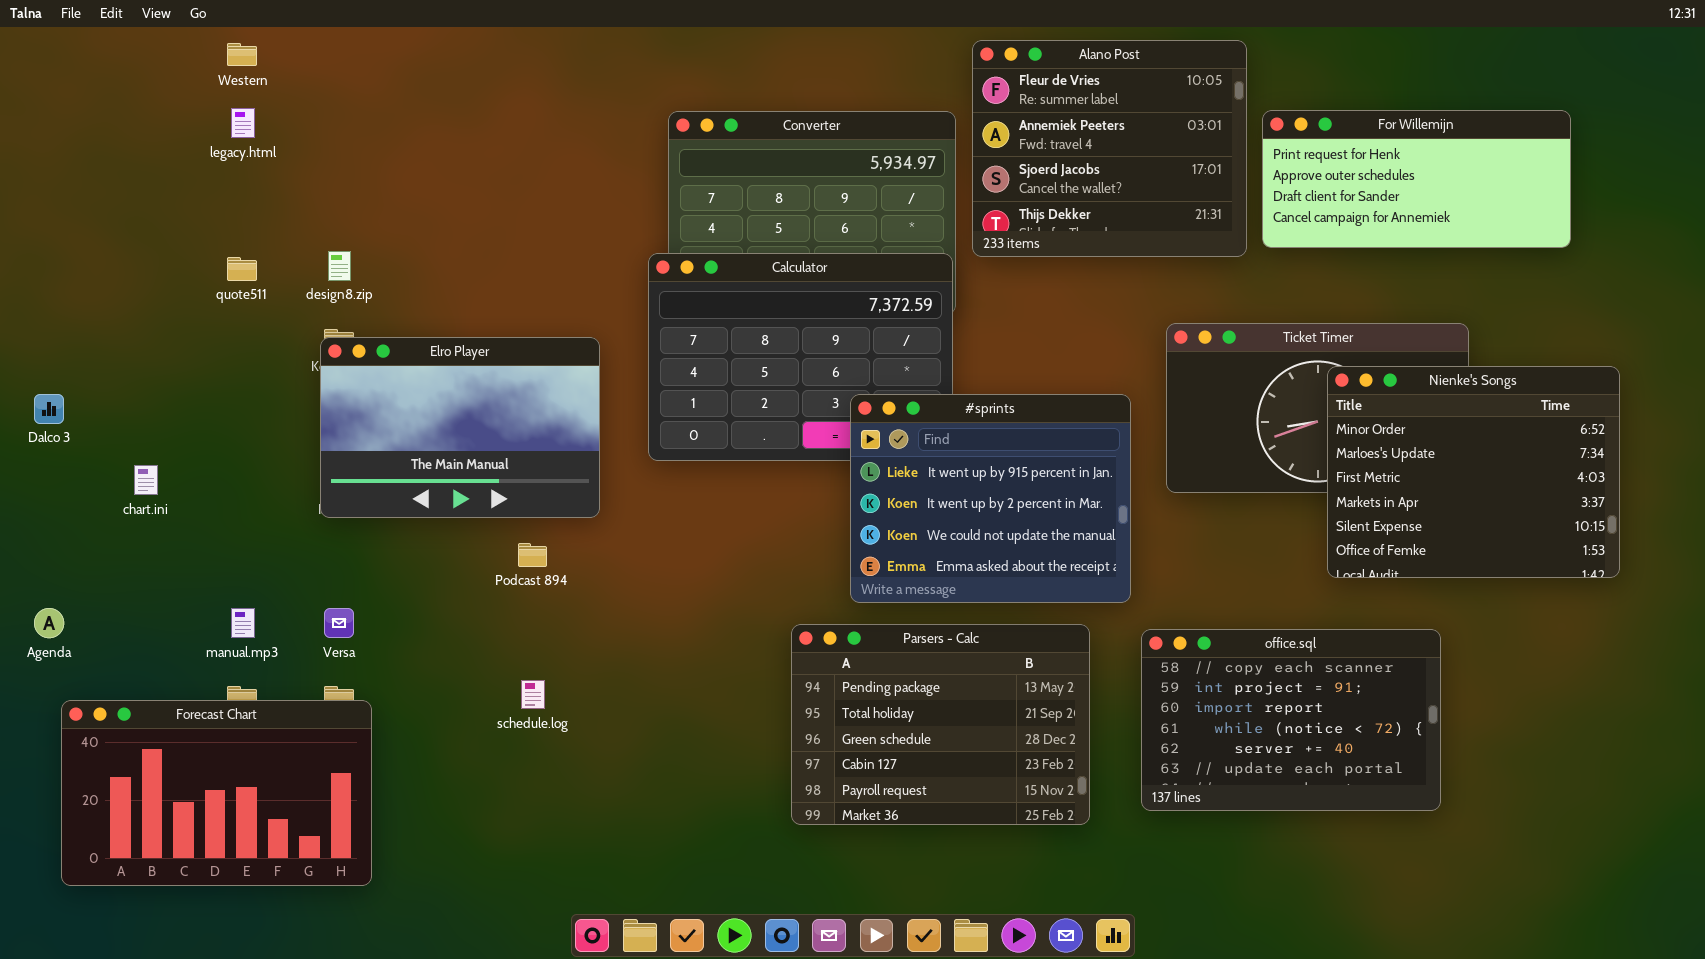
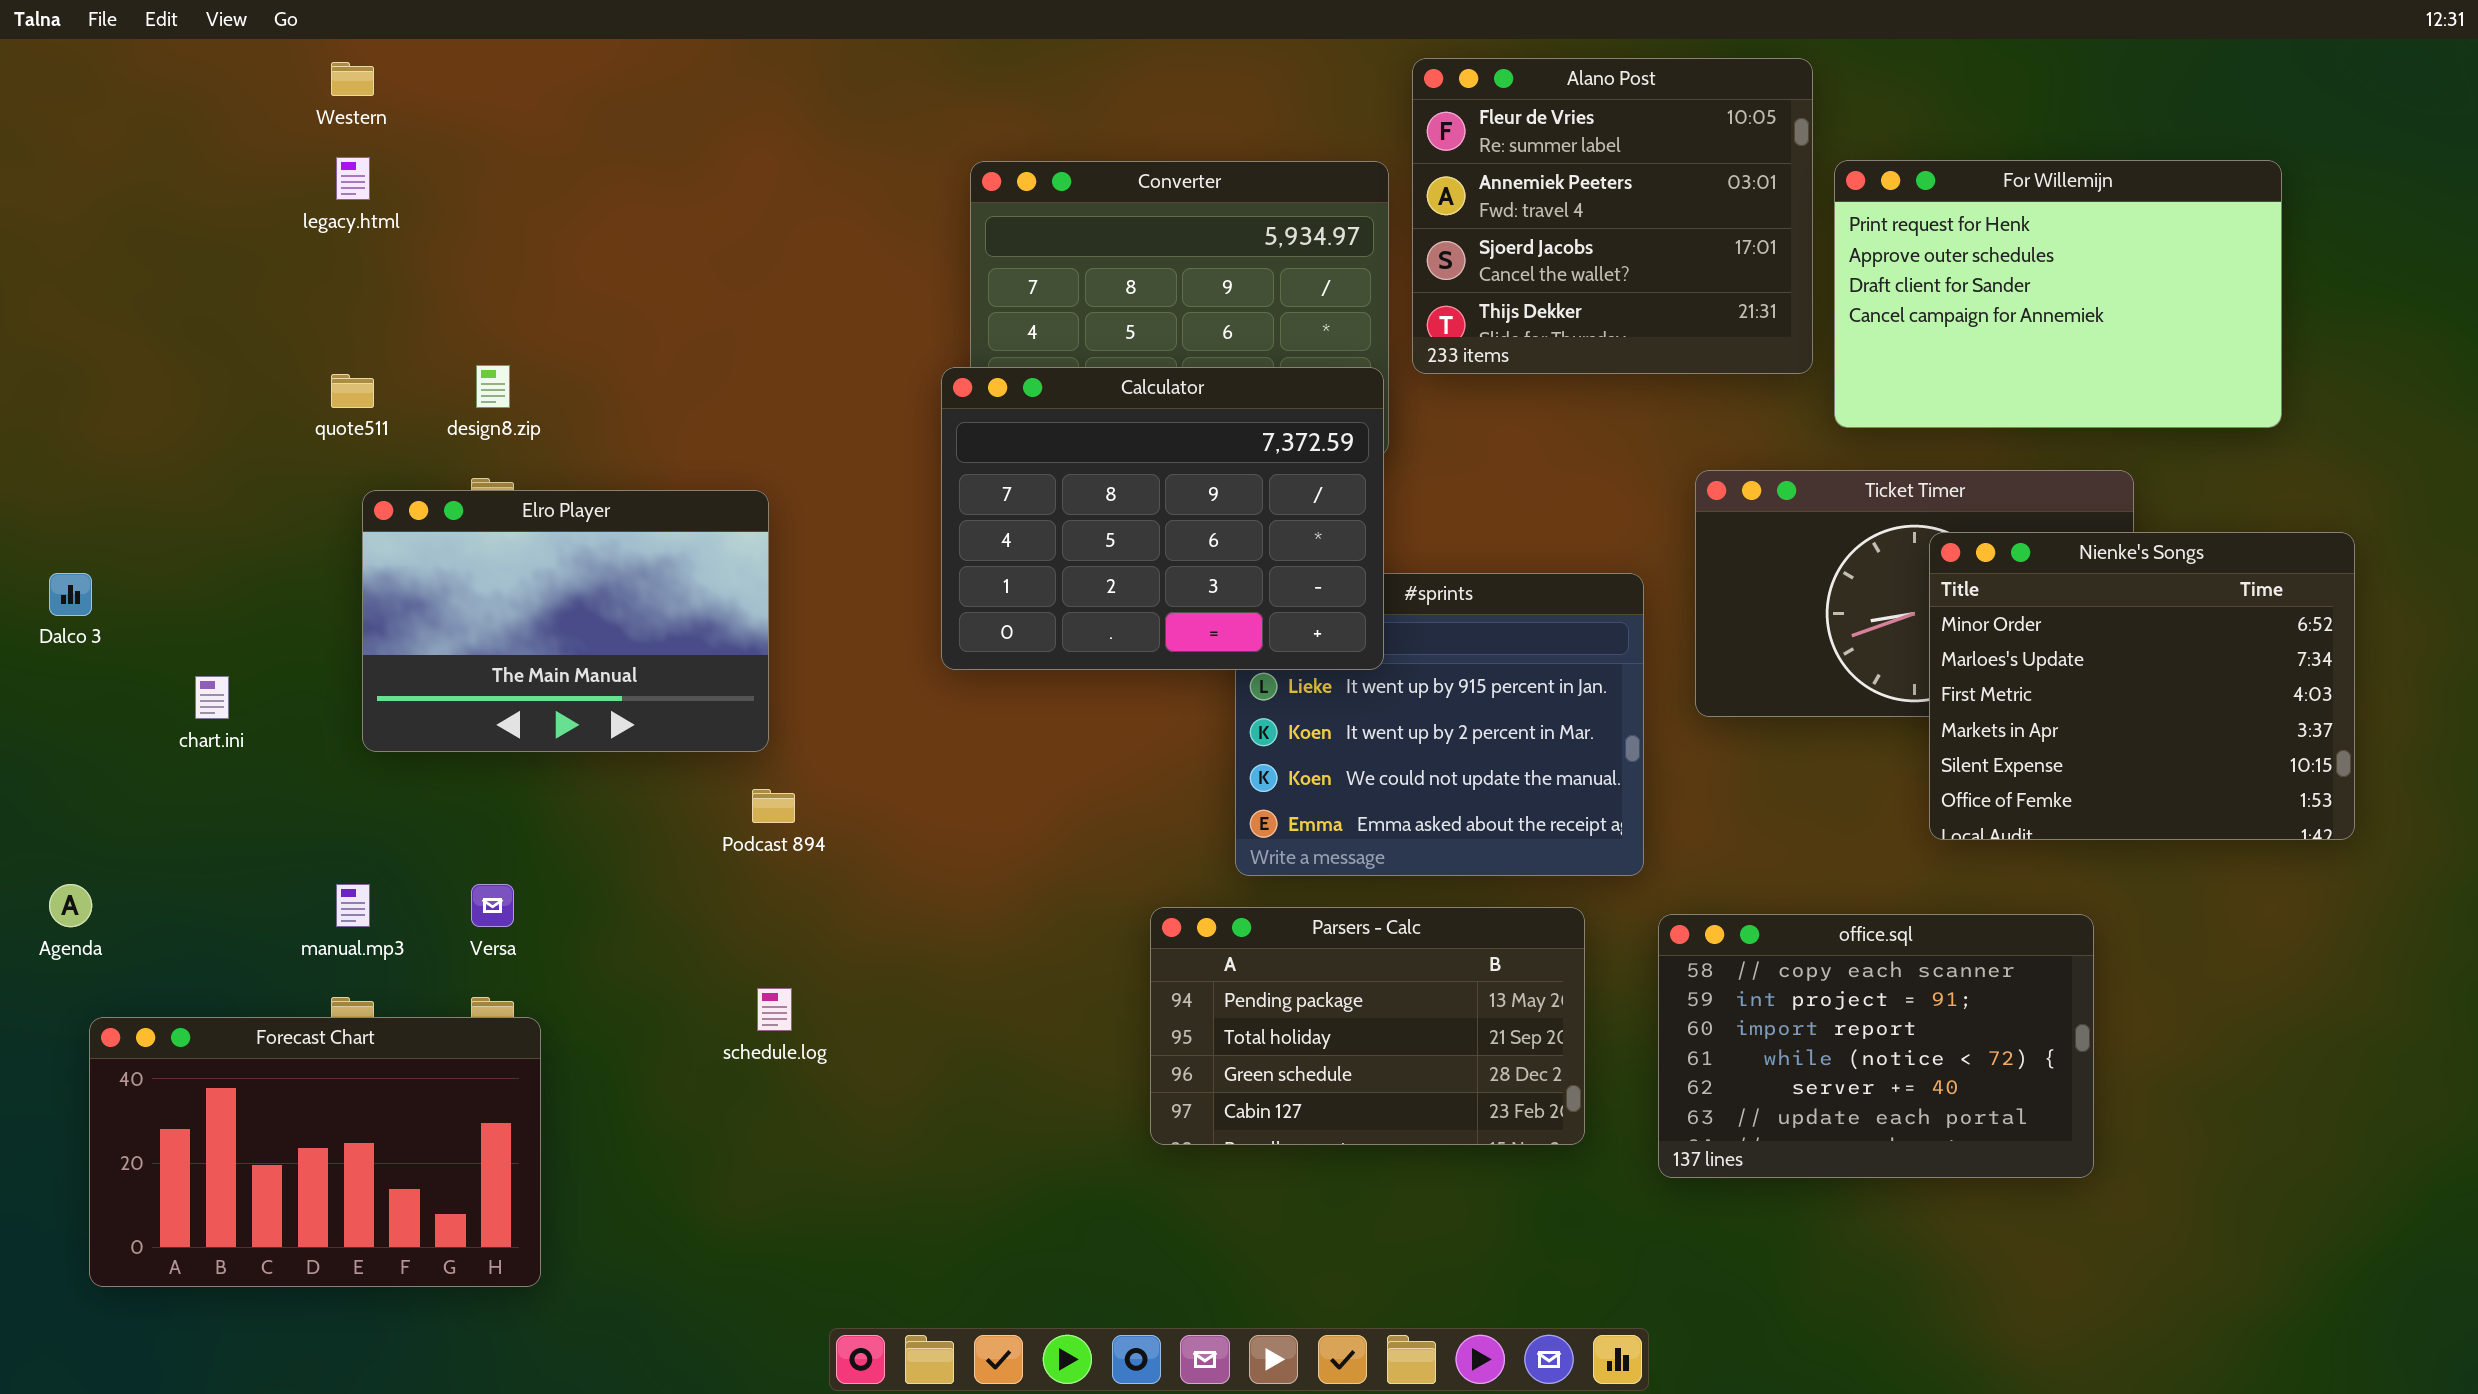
For Willemijn: [1262,110,1571,248] -> [1834,160,2282,428], resized
Calculator: [648,253,953,461] -> [941,367,1384,670], raised
Elro Player: [320,337,600,518] -> [362,490,769,752], moved
Parsers - Calc: [791,624,1090,825] -> [1150,907,1585,1145], resized

